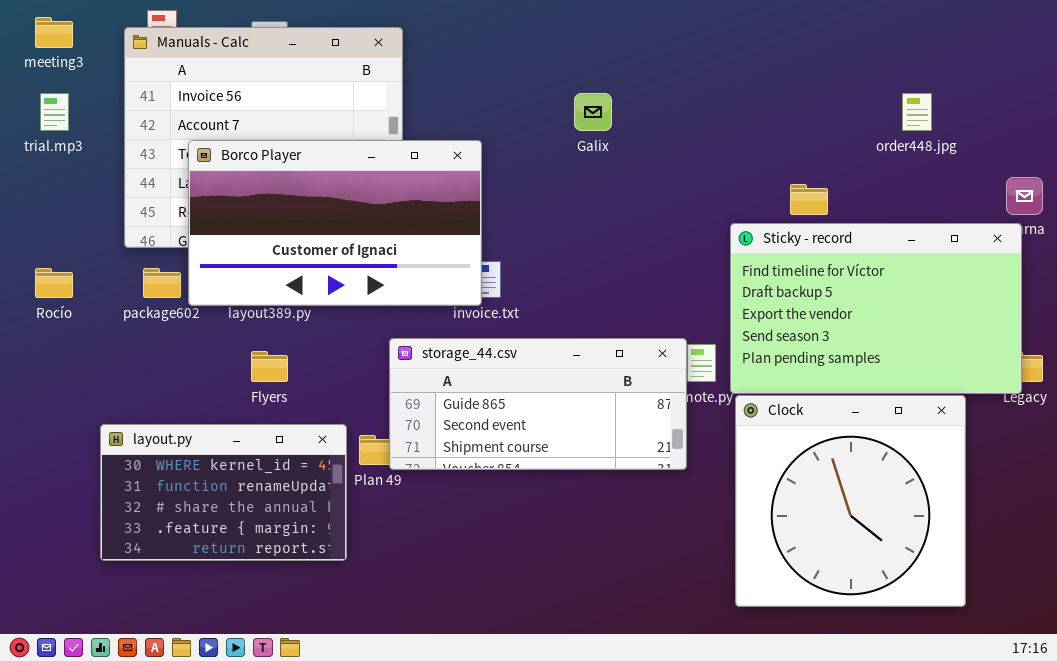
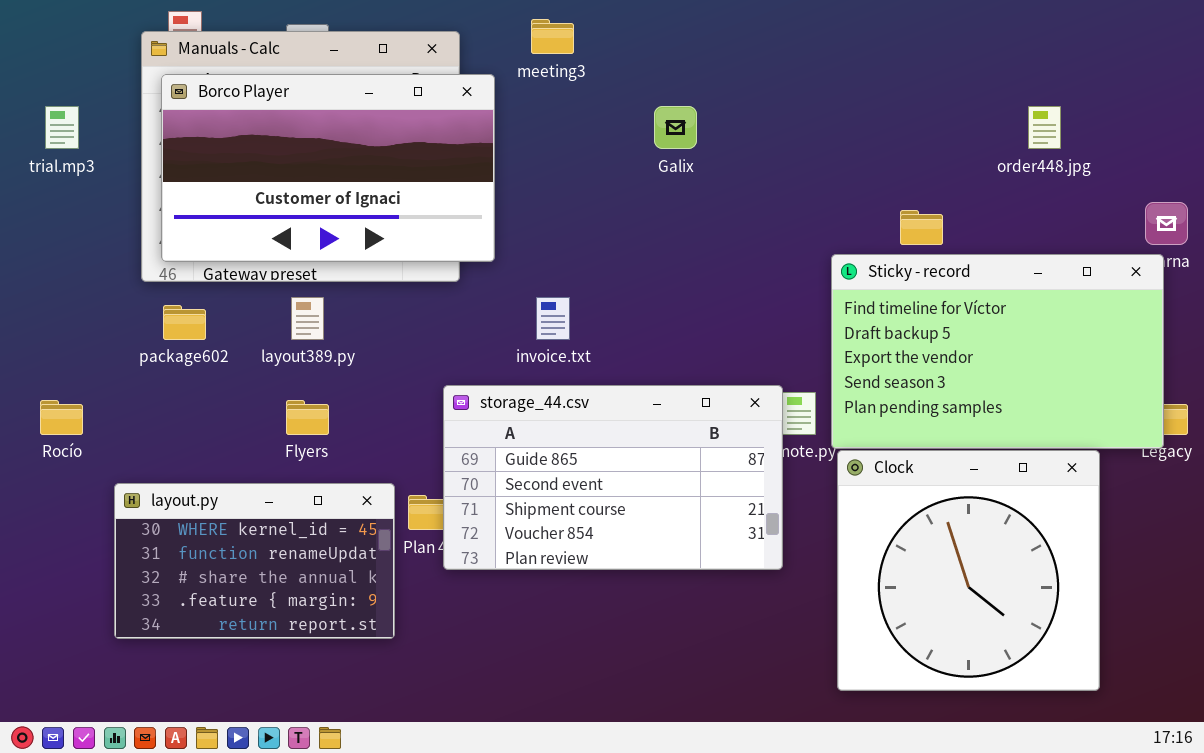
meeting3: [35,17,73,48] -> [531,19,574,54], moved
Borco Player: [188,140,482,306] -> [161,74,495,262], moved
Rocío: [35,268,73,298] -> [40,400,83,435], moved
storage_44.csv: [389,338,687,470] -> [443,385,783,570], resized

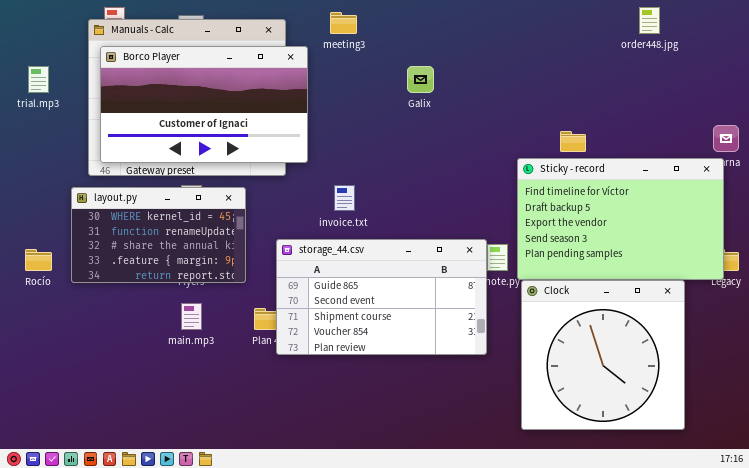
order448.jpg: [1028,106,1061,149] -> [639,7,660,34], moved
layout.py: [114,483,395,639] -> [71,187,246,283], moved

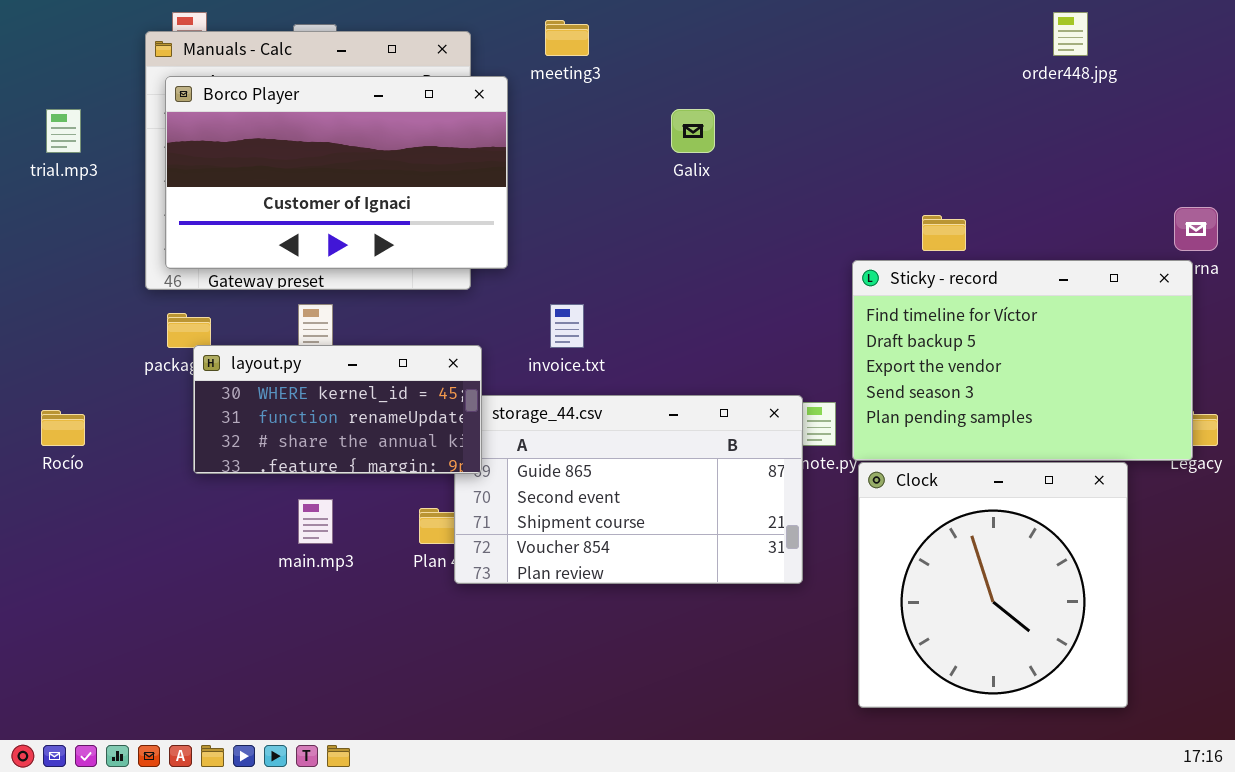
layout.py: [71,187,246,283] -> [193,345,482,474], moved, resized

